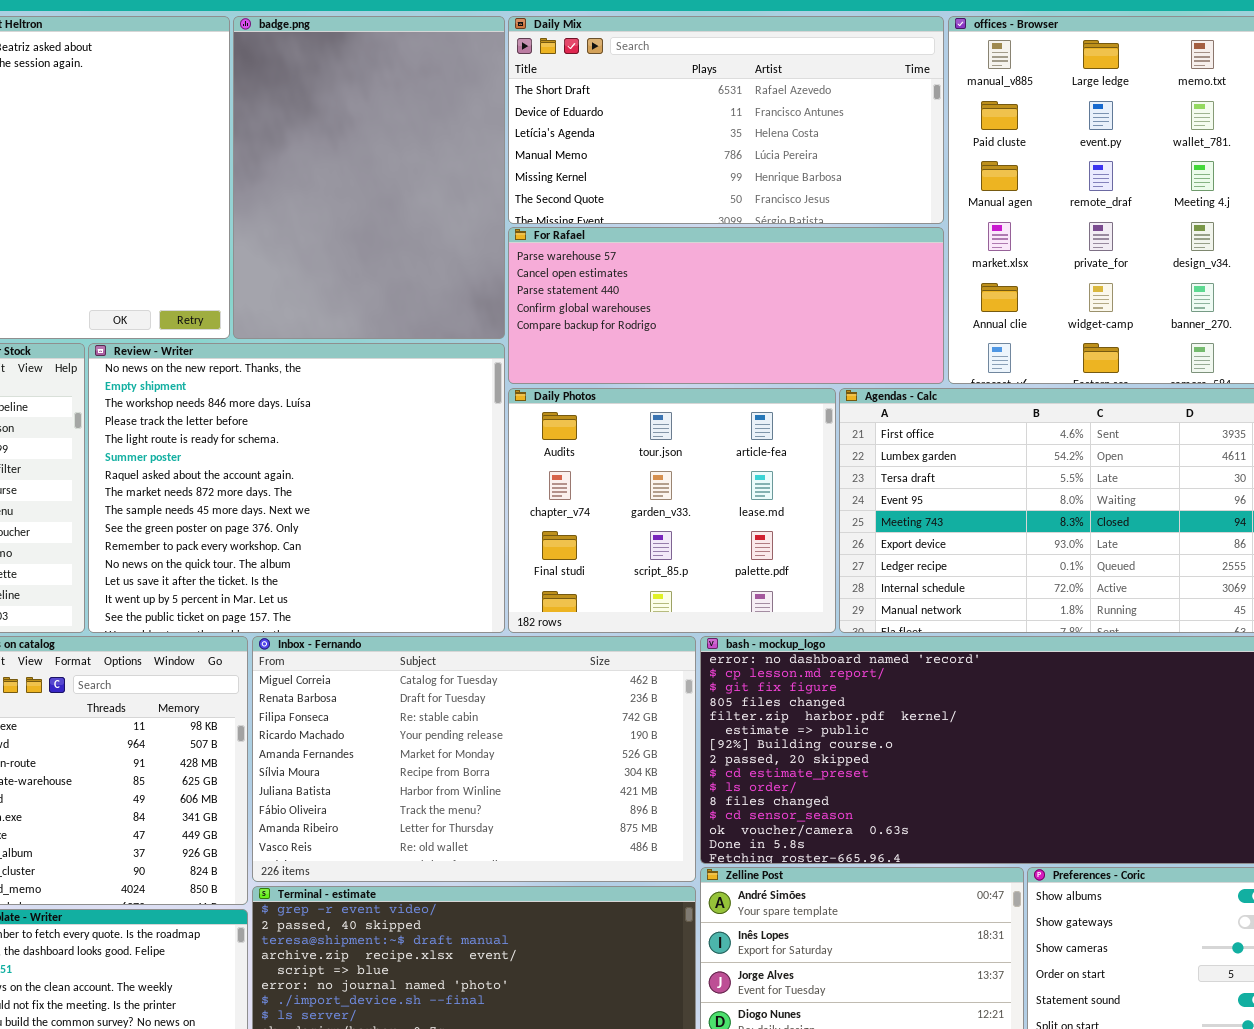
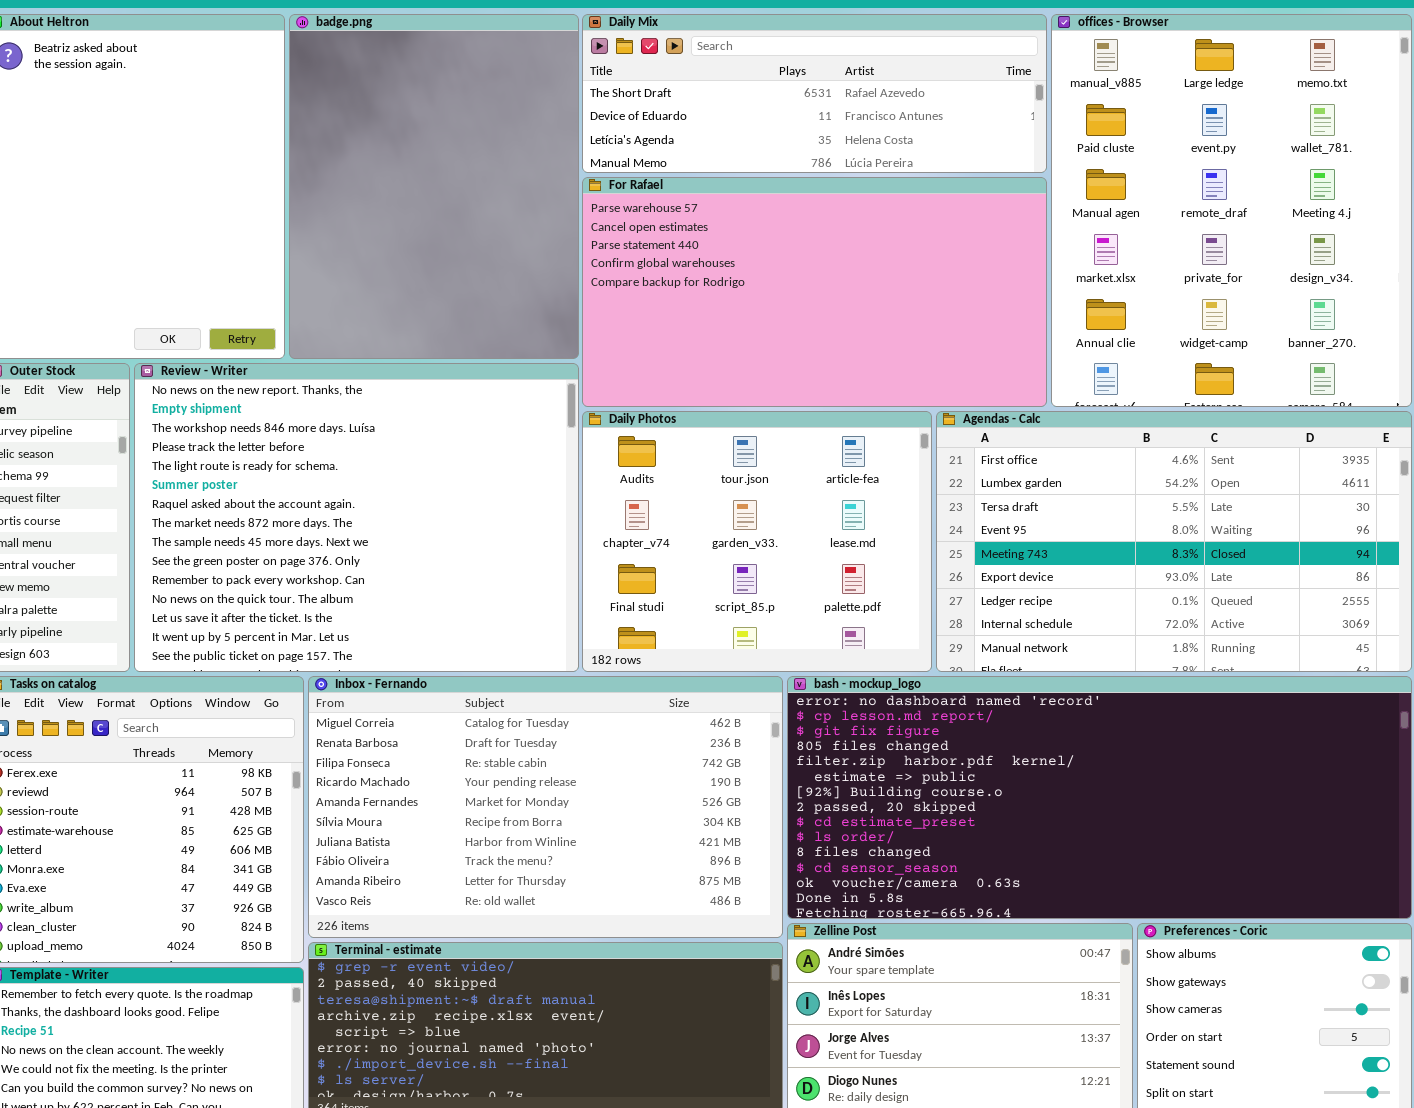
Daily Mix: [508,16,944,224] -> [582,14,1047,173], resized
For Rafael: [508,227,944,384] -> [582,177,1047,407], resized

